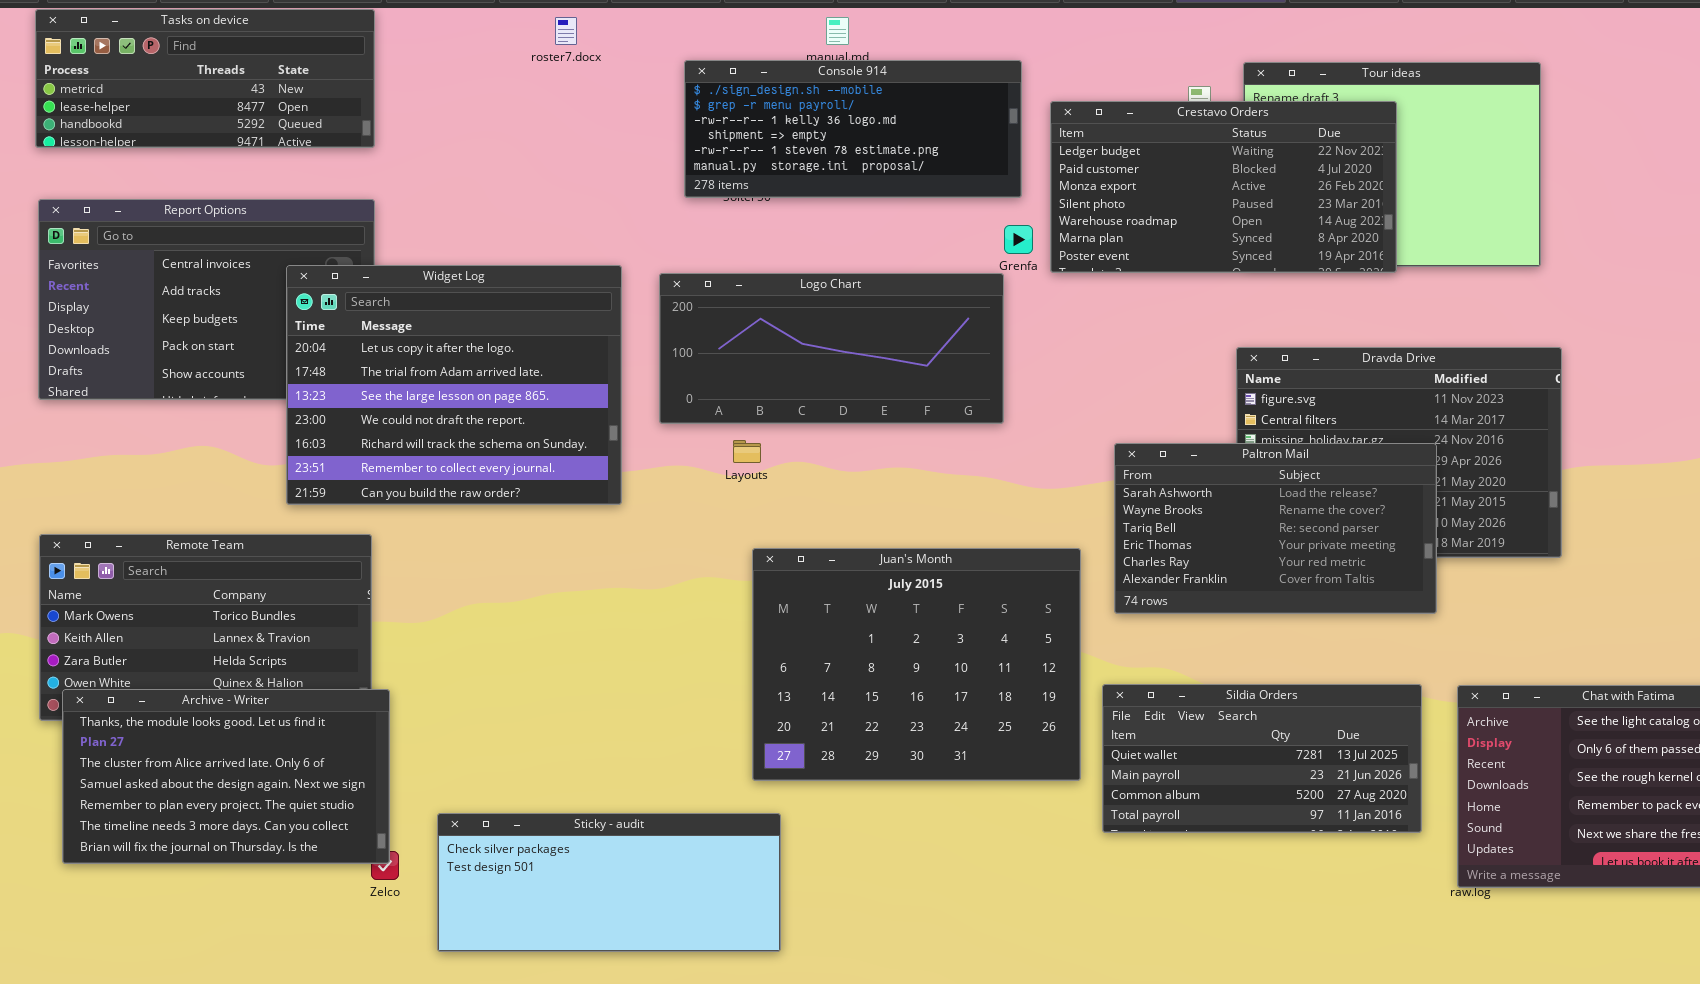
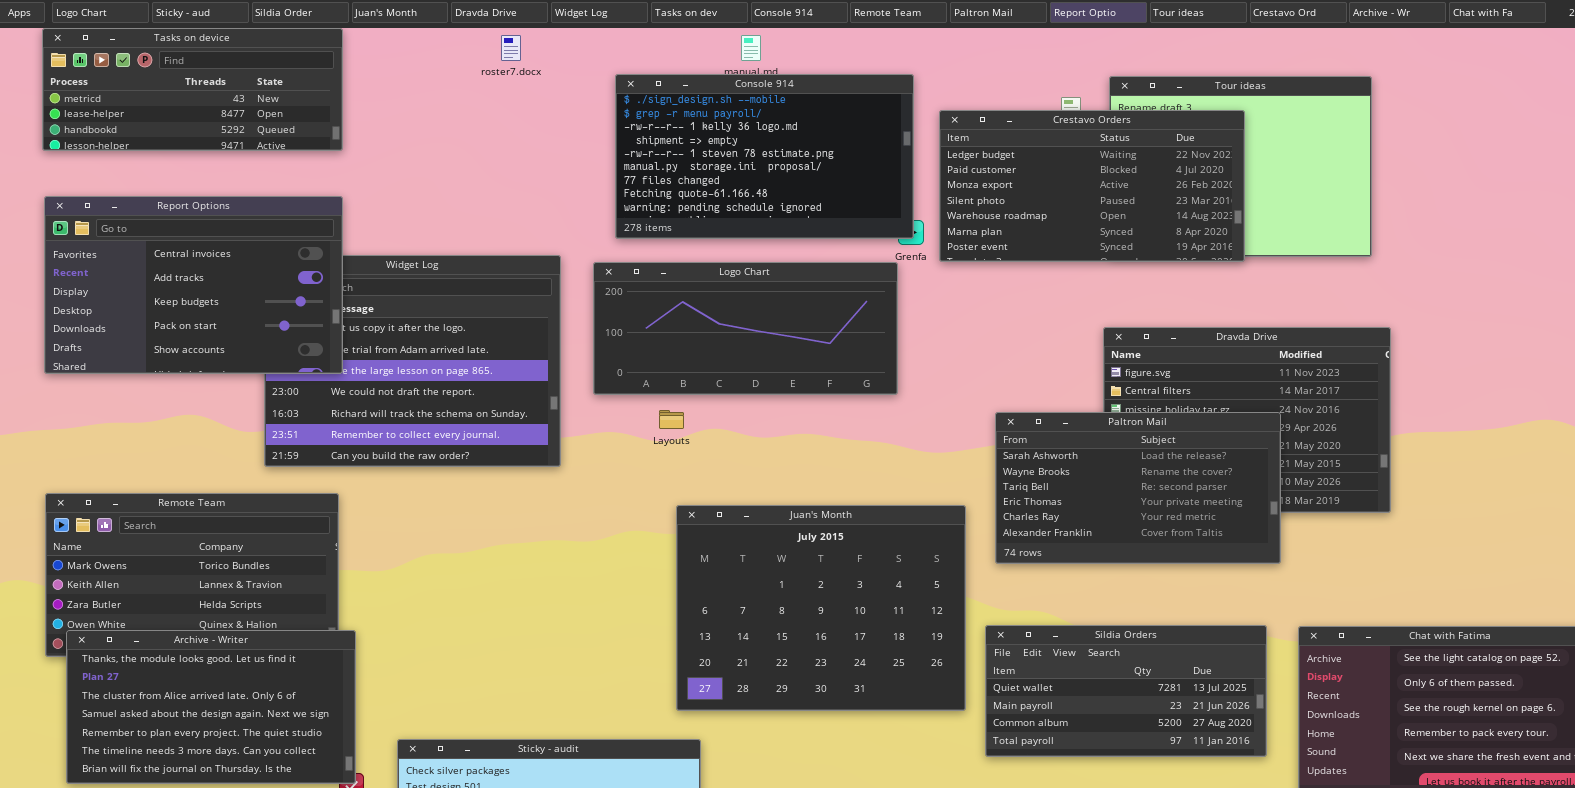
Console 914: [684,60,1022,198] -> [615,74,914,239], resized
Report Options: [38,199,375,400] -> [44,196,343,374], raised

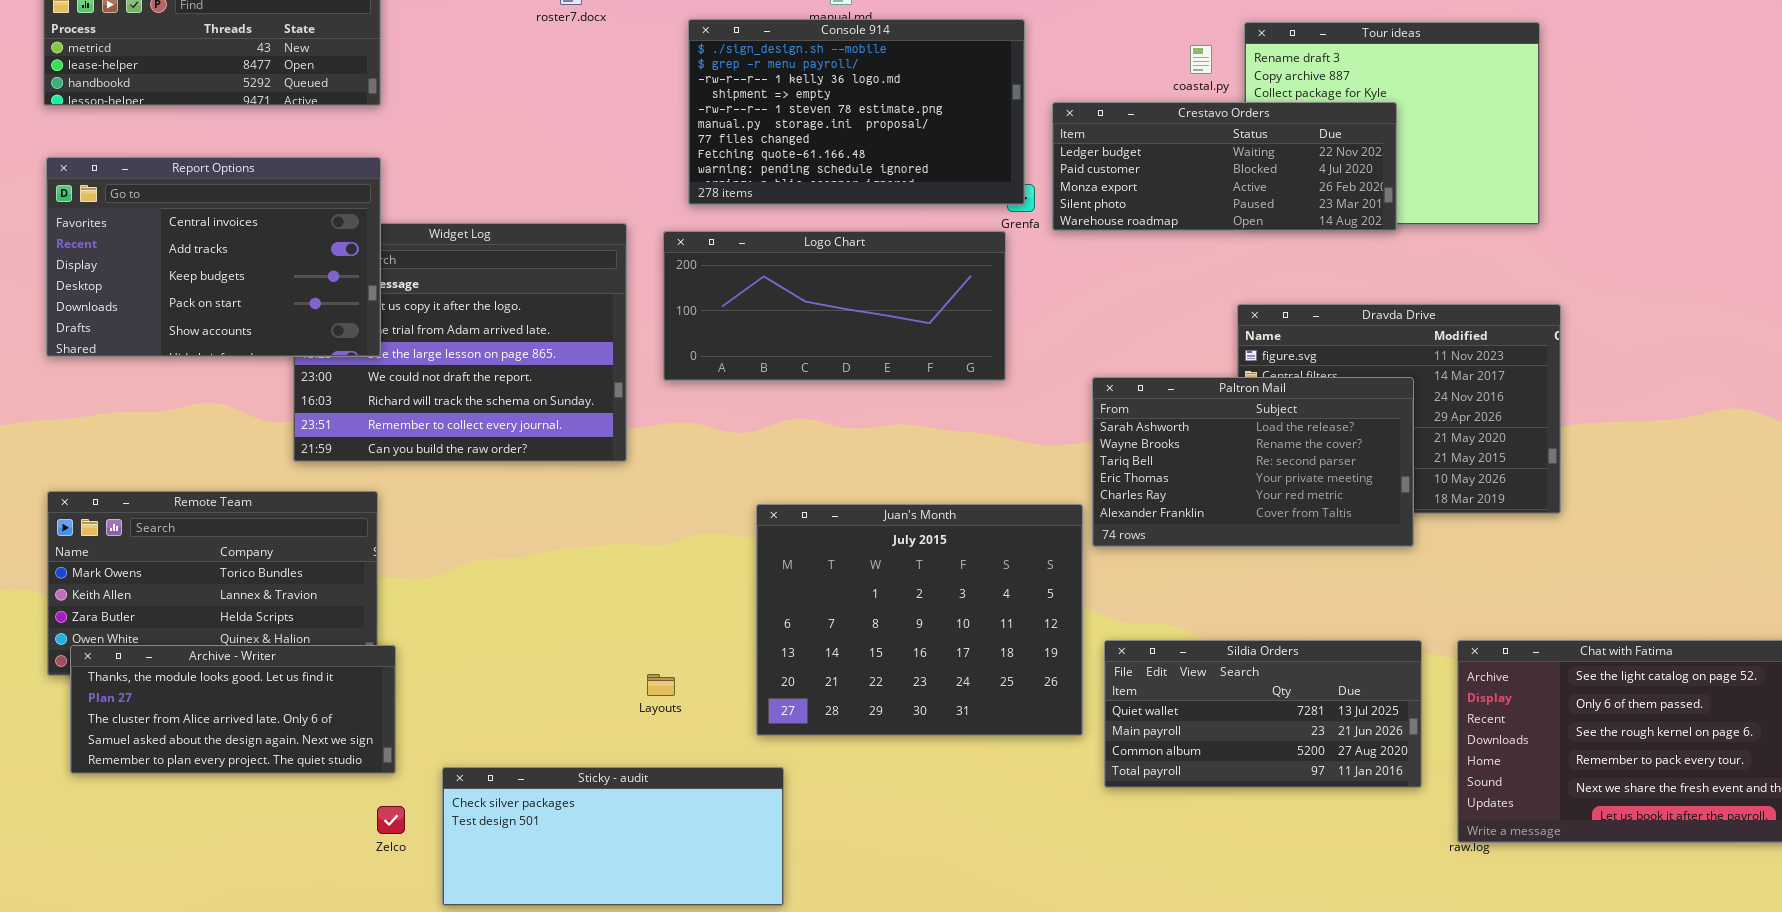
Crestavo Orders: [939,110,1245,262] -> [1052,102,1397,231], resized
Layouts: [659,410,684,429] -> [647,674,675,696], moved
Paltron Mail: [995,412,1281,564] -> [1092,377,1414,547], moved
Archive - Writer: [66,630,356,784] -> [70,645,396,774], resized

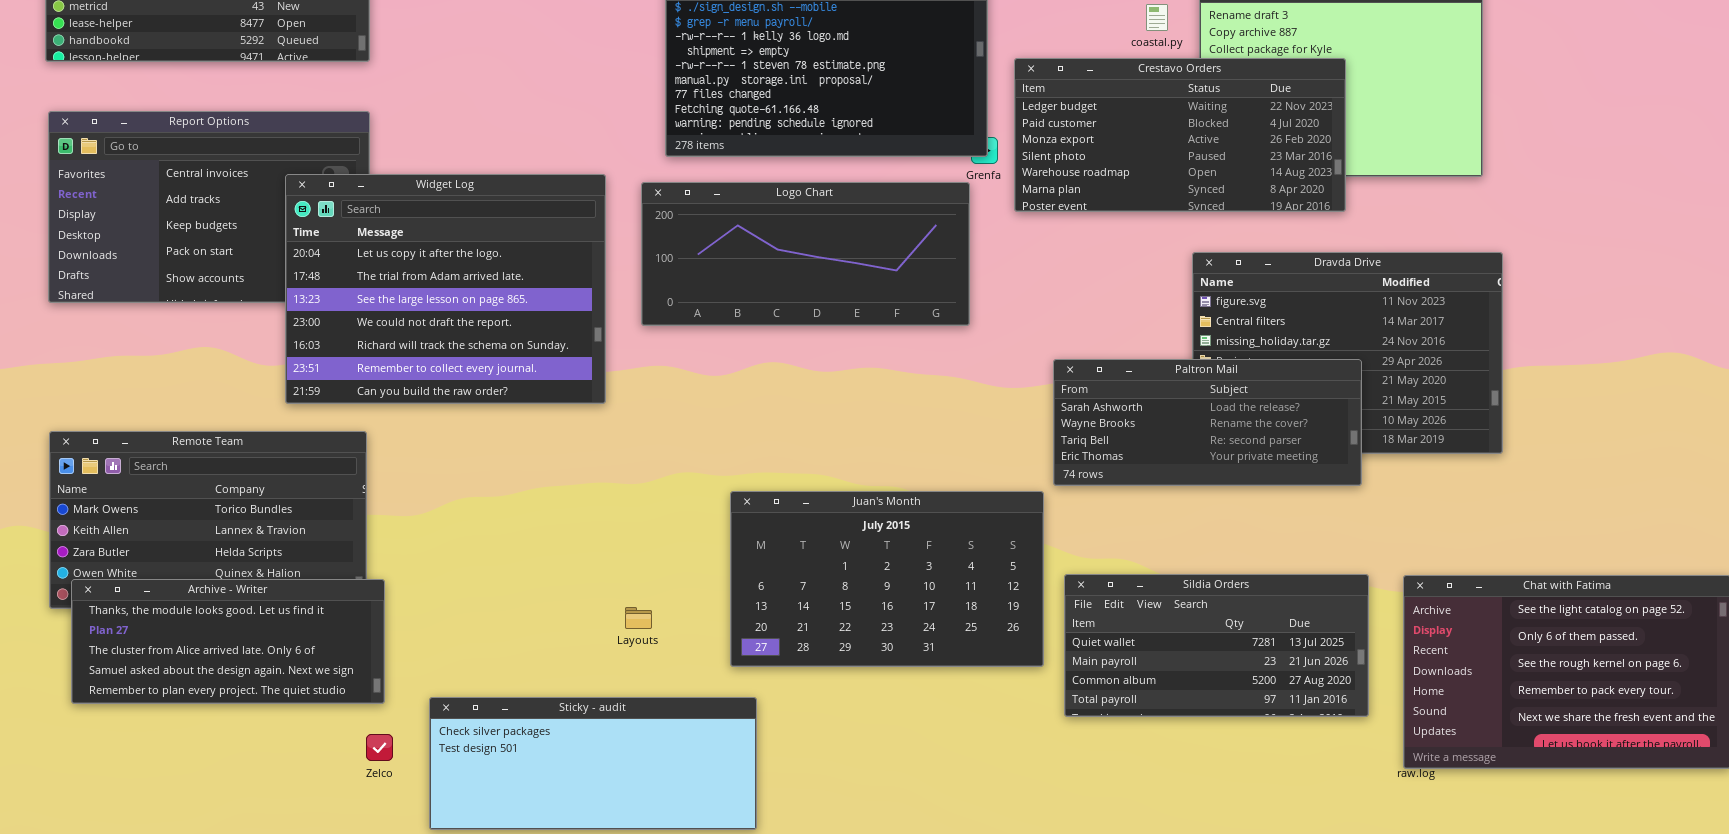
Crestavo Orders: [1052,102,1397,231] -> [1014,58,1346,212], resized
Widget Log: [293,223,627,462] -> [285,174,606,404], raised
Paltron Mail: [1092,377,1414,547] -> [1053,359,1362,486], resized
Juan's Month: [756,504,1083,736] -> [730,491,1044,667], resized

